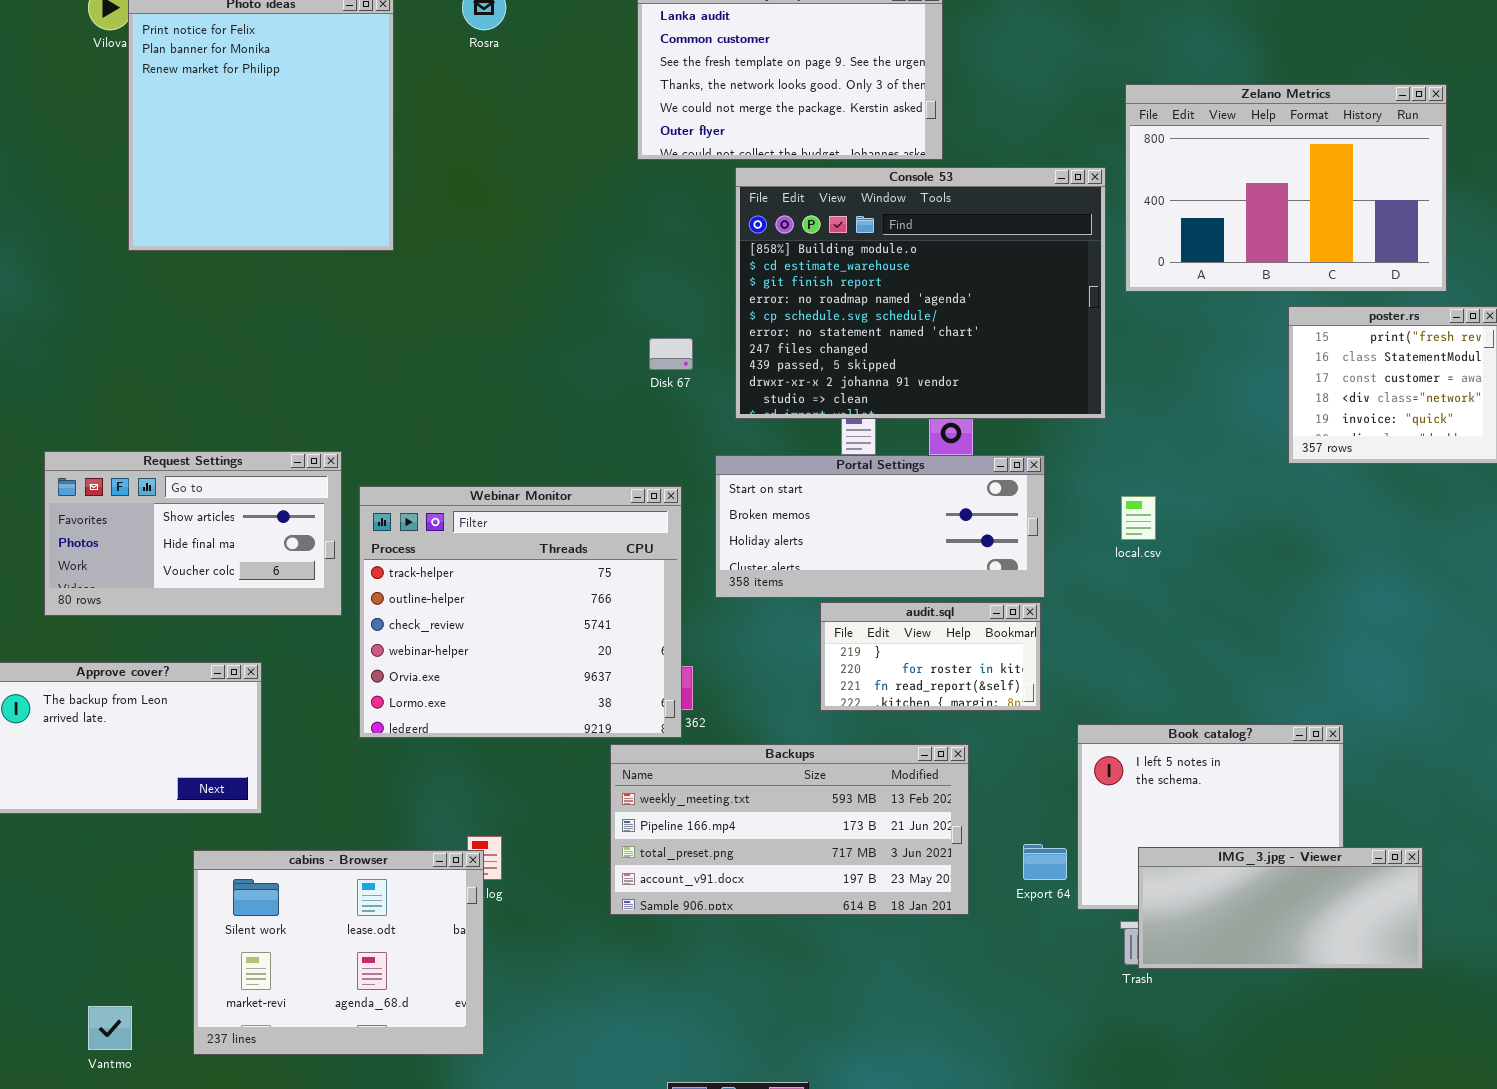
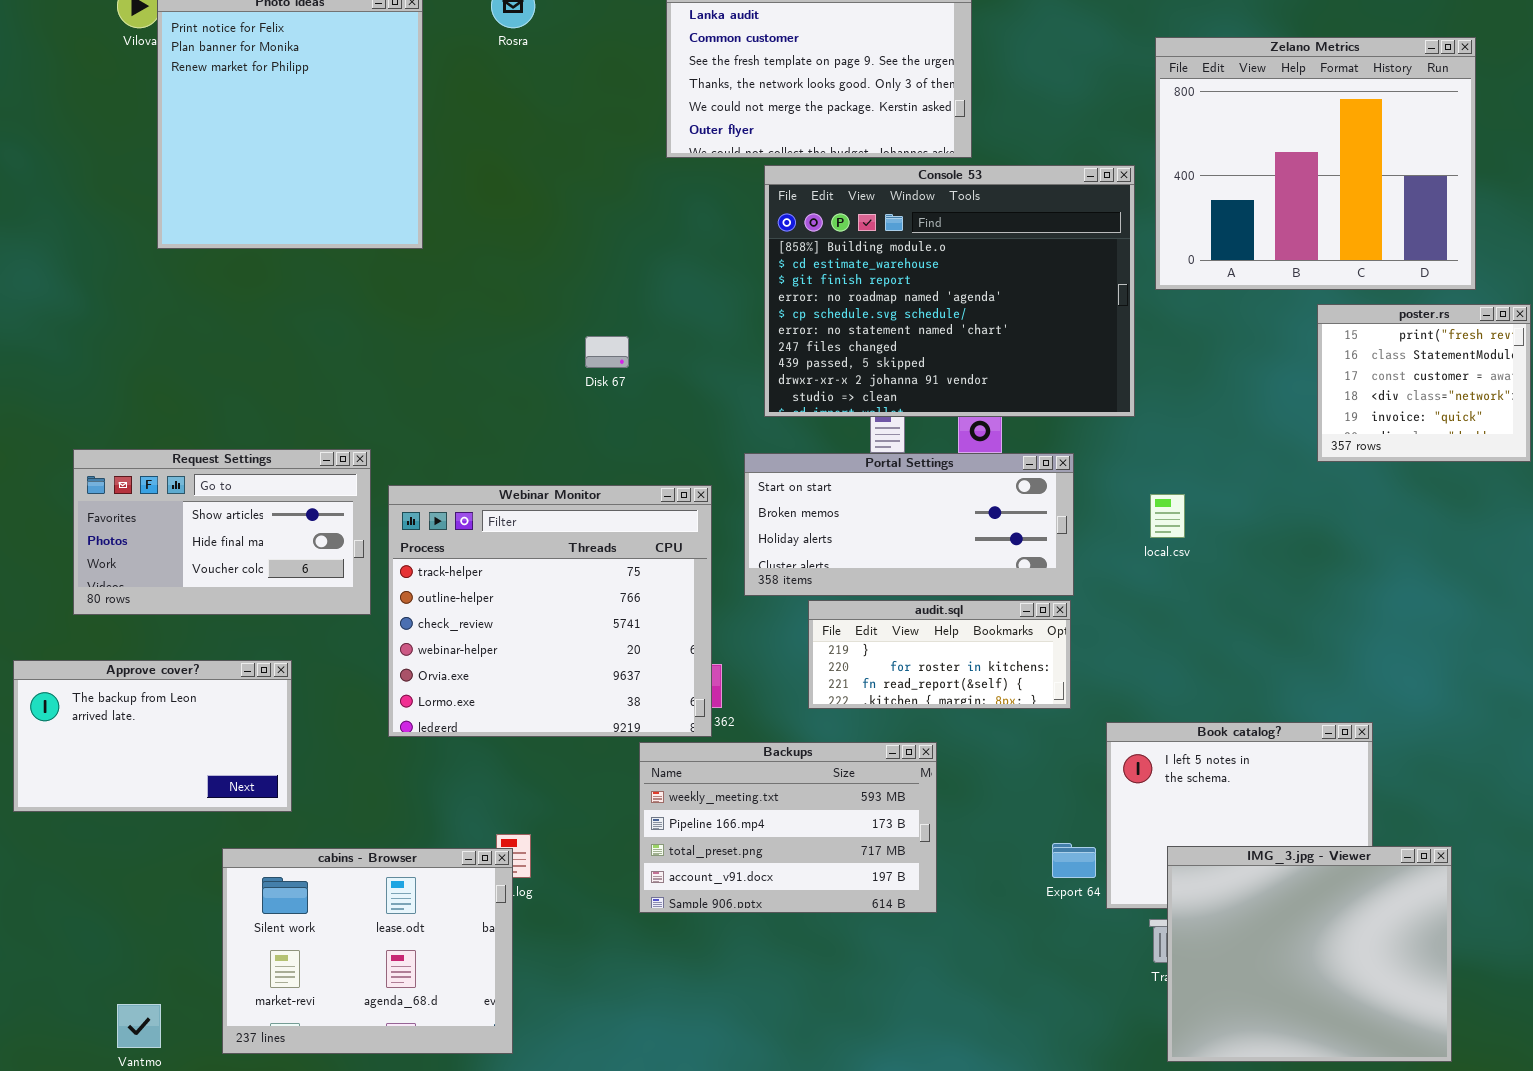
Zelano Metrics: [1125,84,1447,292] -> [1155,37,1476,290], resized
Disk 67: [649,338,693,370] -> [585,336,629,368], moved
audit.sql: [820,602,1041,711] -> [808,600,1071,709], resized
Backups: [610,744,969,915] -> [639,742,937,913], resized
IMG_3.jpg - Viewer: [1138,847,1423,969] -> [1167,846,1452,1062], resized

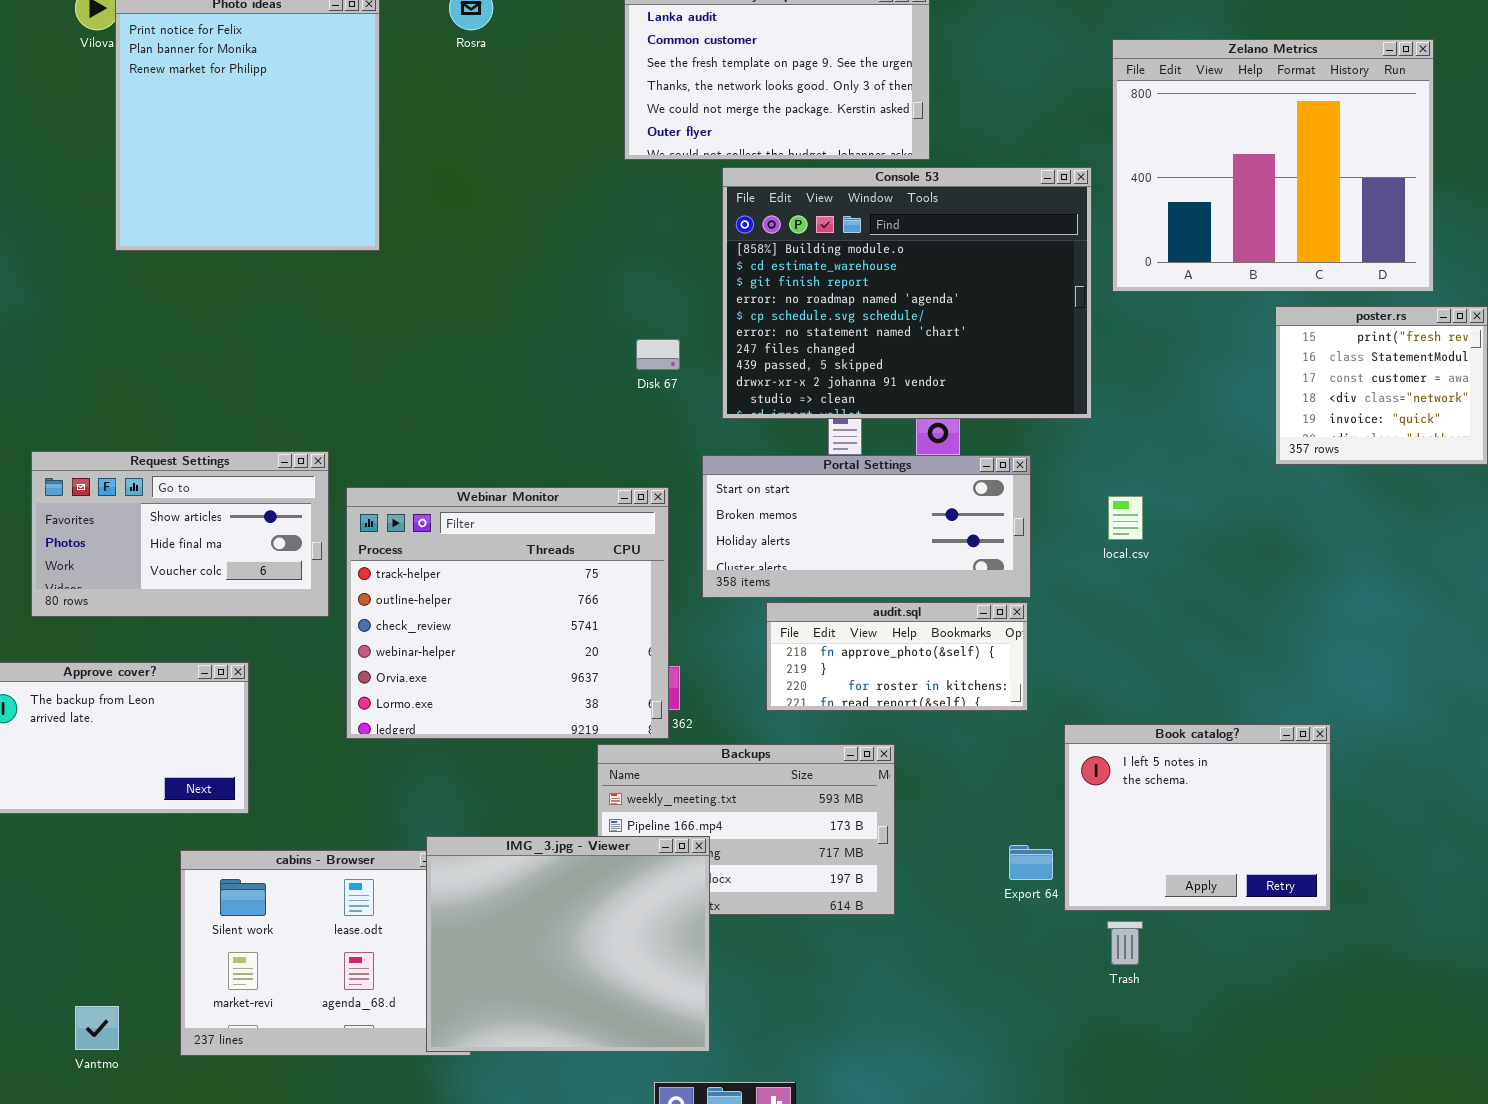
Disk 67: [585,336,629,368] -> [636,339,680,370], moved
audit.sql: [808,600,1071,709] -> [766,602,1028,711], scrolled up 1 row
IMG_3.jpg - Viewer: [1167,846,1452,1062] -> [426,836,710,1052], moved

